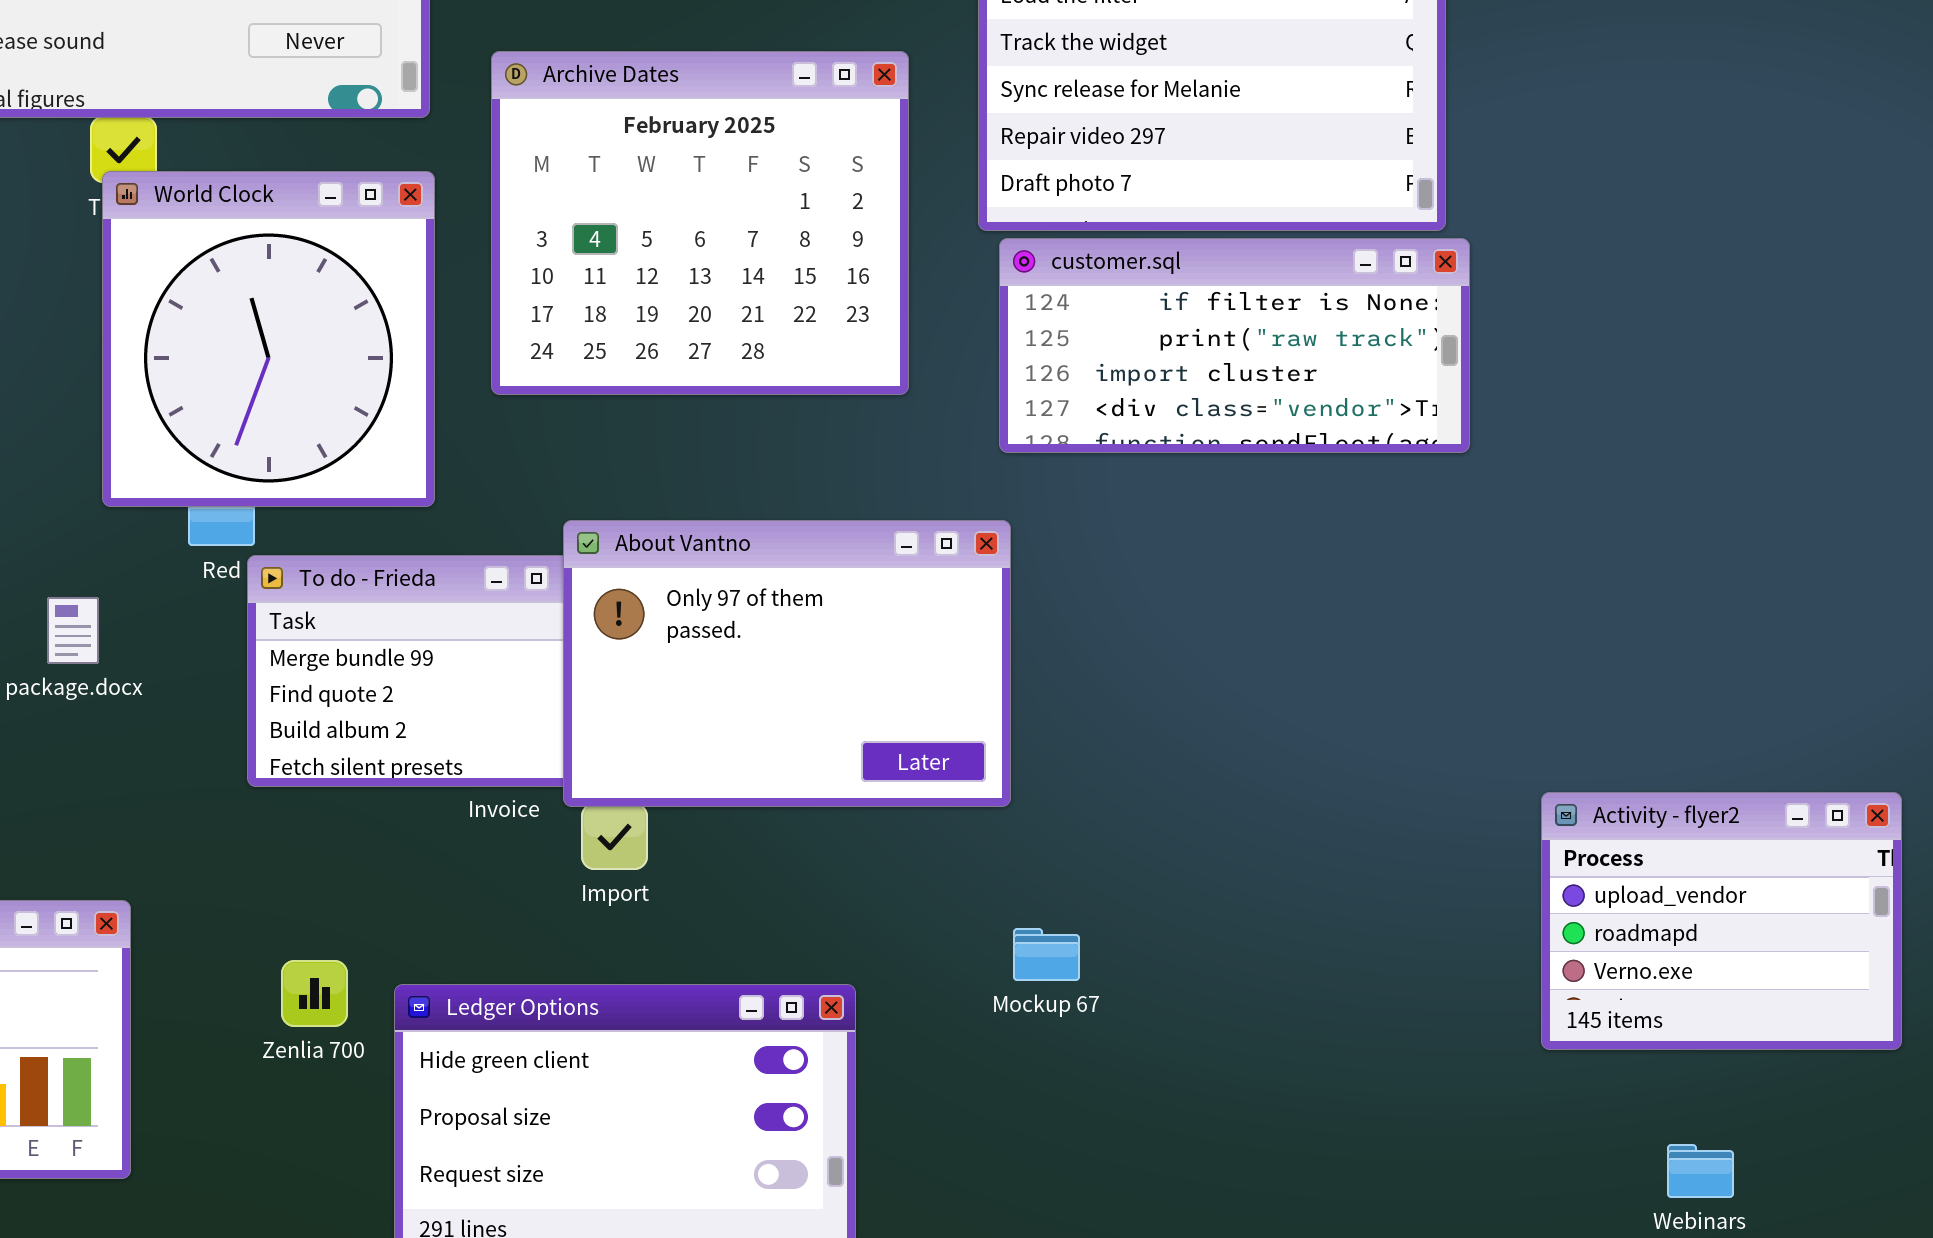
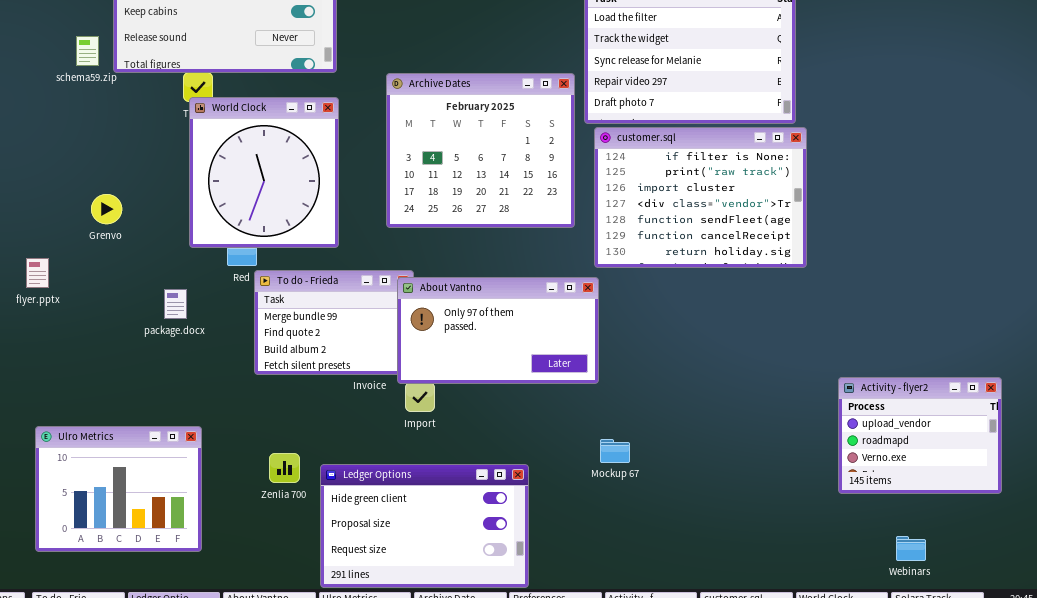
Archive Dates: [491,51,909,395] -> [386,73,575,228], moved
customer.sql: [999,238,1470,453] -> [594,127,807,268], resized
About Vantno: [563,520,1011,807] -> [397,277,599,384], resized

